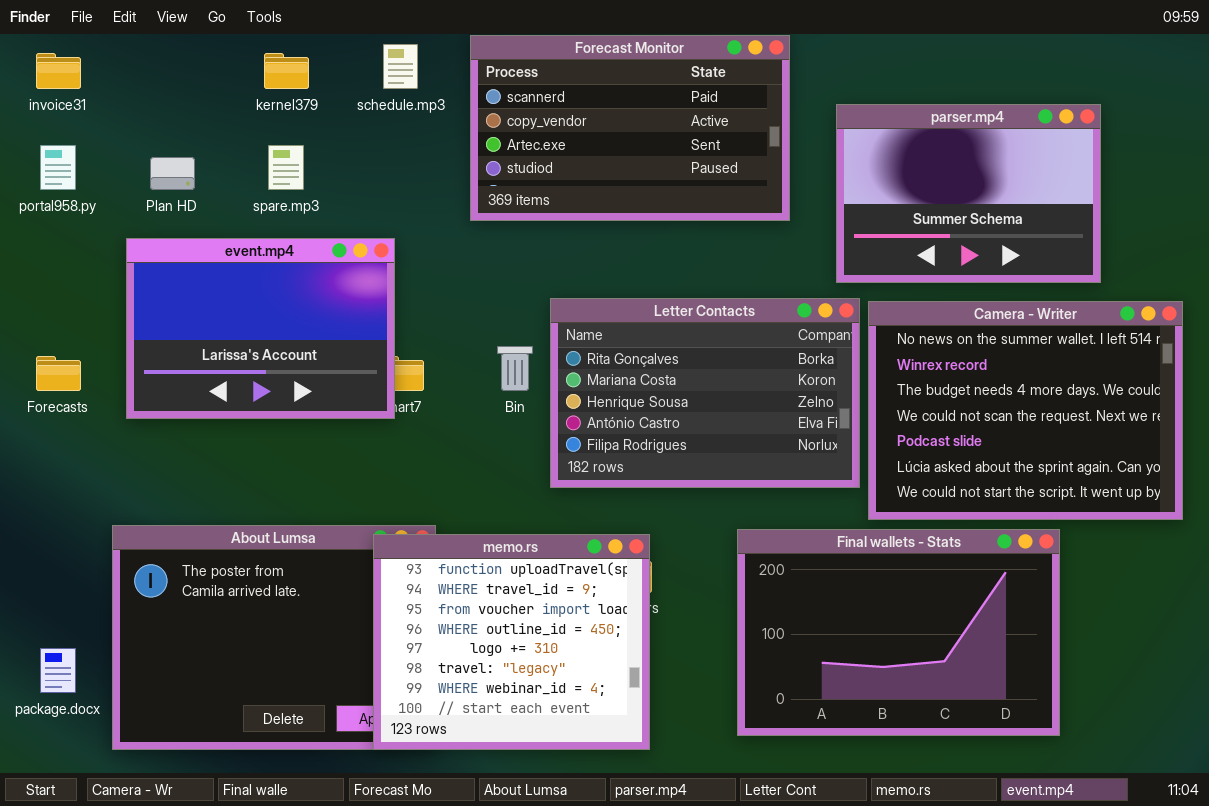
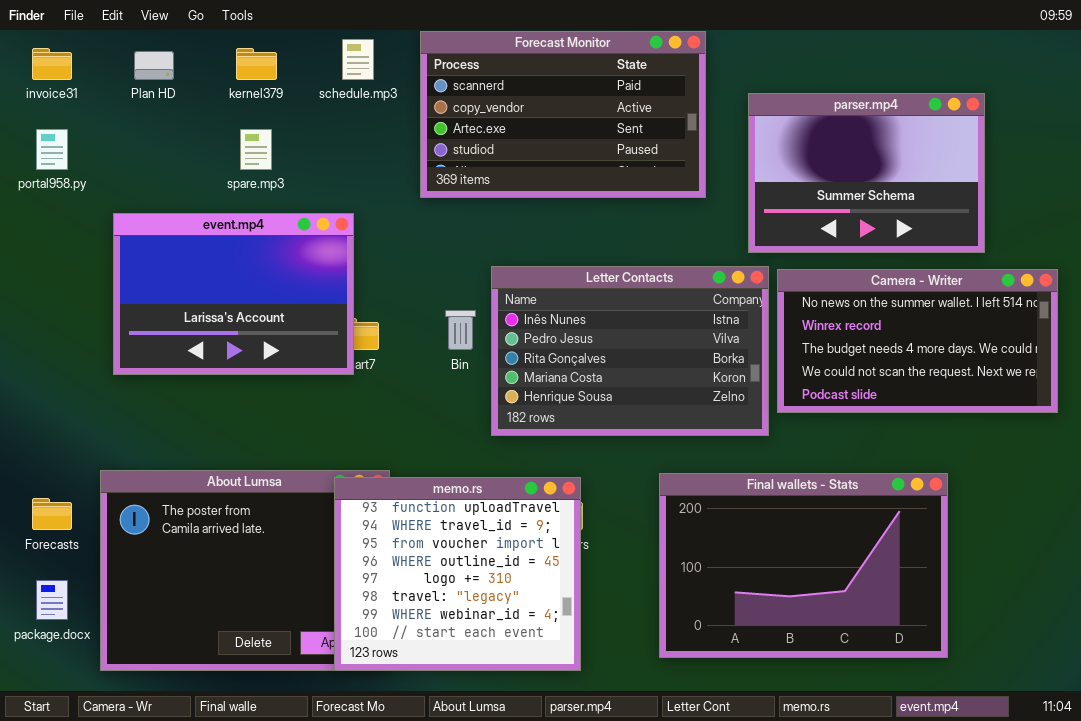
Plan HD: [150,157,195,190] -> [134,51,174,80], moved
Letter Contacts: [550,298,860,488] -> [491,266,769,436], scrolled up 2 rows
Camera - Writer: [868,301,1183,520] -> [777,269,1058,413], resized
Forecasts: [36,356,81,391] -> [32,498,72,530], moved

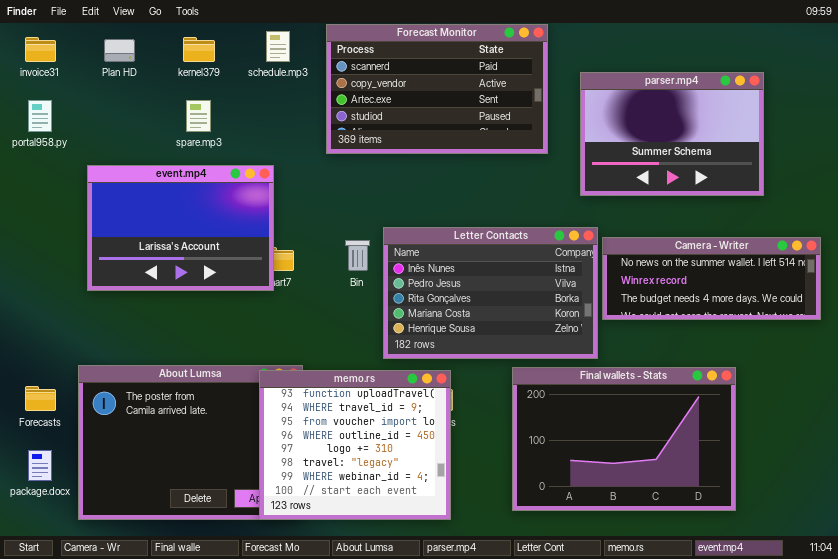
Letter Contacts: [491,266,769,436] -> [383,227,598,359], moved
Camera - Writer: [777,269,1058,413] -> [602,237,821,320], resized

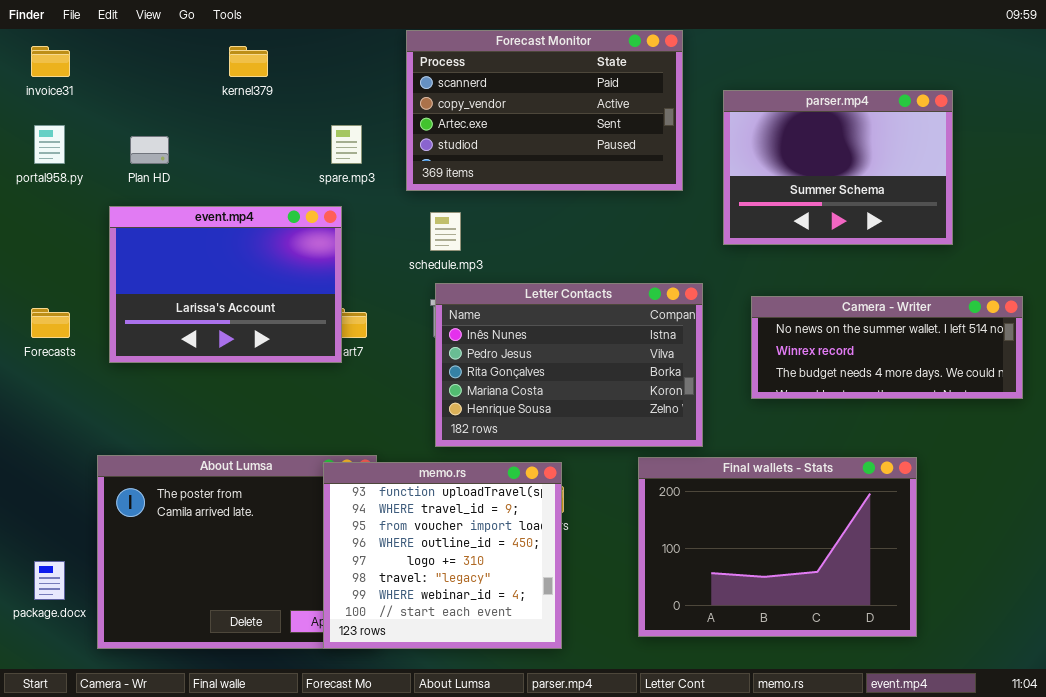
schedule.mp3: [266,31,290,62] -> [430,212,461,251], moved
Plan HD: [104,39,135,62] -> [130,136,169,164], moved
spare.mp3: [186,100,211,132] -> [331,125,362,164], moved
Letter Contacts: [383,227,598,359] -> [435,283,703,447], moved
Forecasts: [25,386,56,411] -> [31,308,70,338], moved

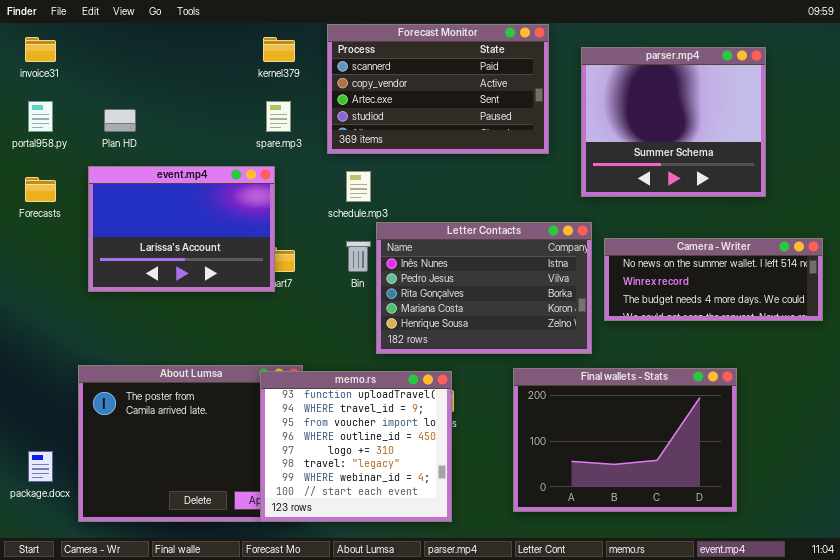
kernel379: [229,46,268,77] -> [263,37,295,62], moved
parser.mp4: [723,90,953,245] -> [581,47,766,197], resized
Letter Contacts: [435,283,703,447] -> [376,222,592,354], moved
Forecasts: [31,308,70,338] -> [25,177,56,202], moved

